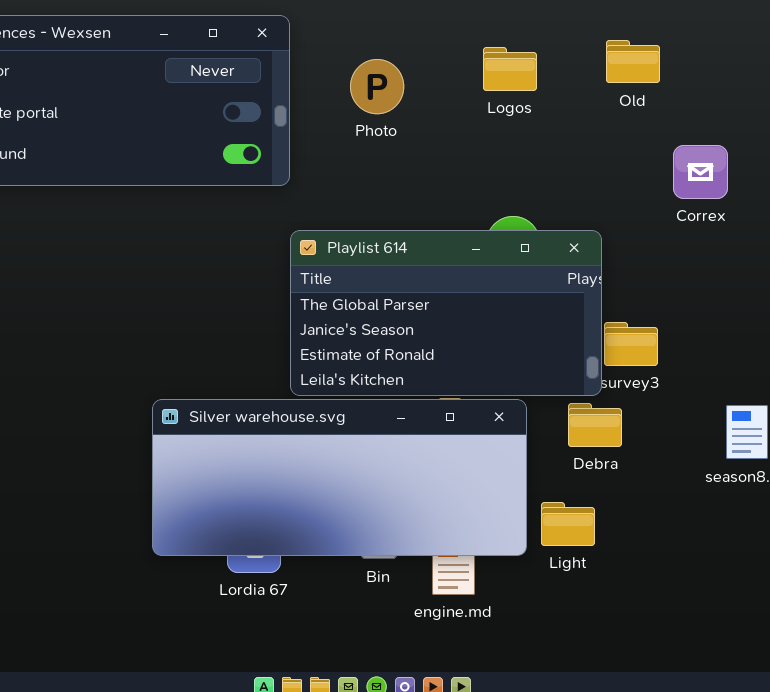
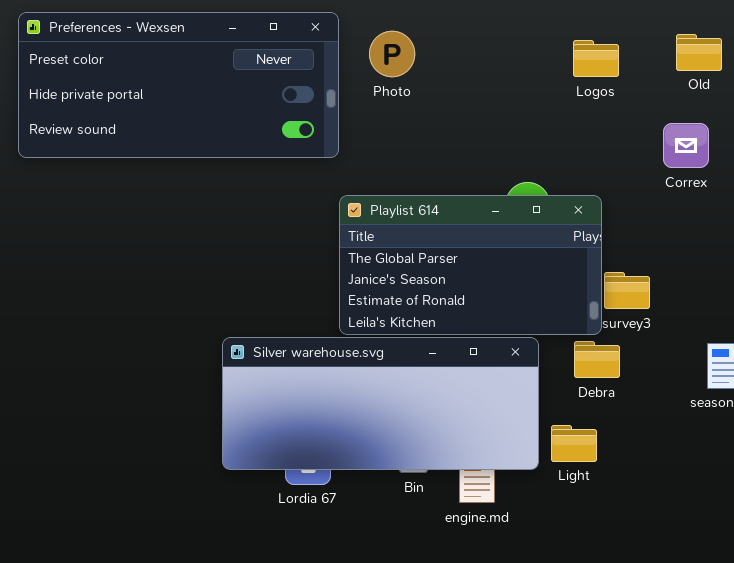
Old: [606,40,660,83] -> [676,34,722,71], moved
Logos: [483,47,537,91] -> [573,40,619,77], moved
Photo: [350,59,404,114] -> [369,31,415,77], moved

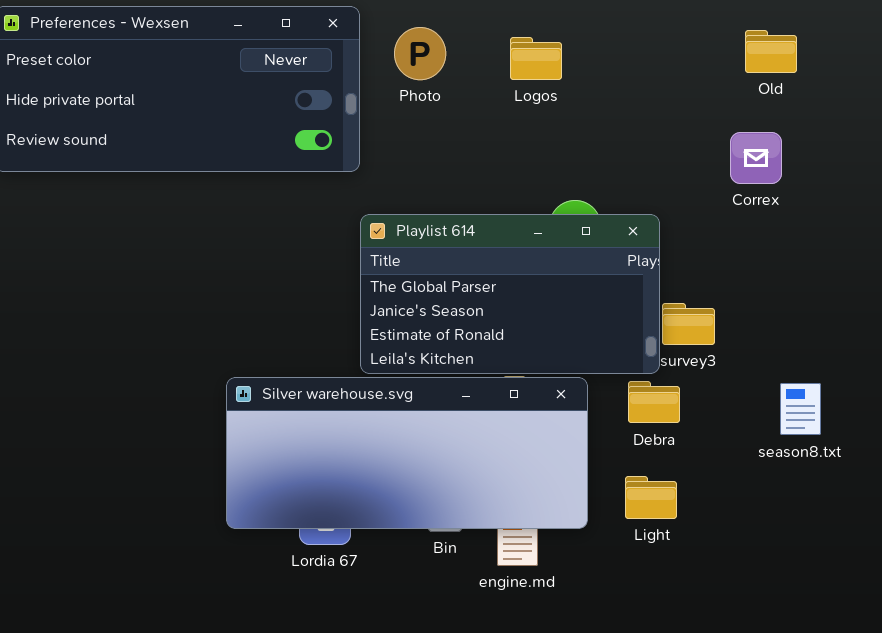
Logos: [573,40,619,77] -> [510,37,562,80], moved
Light: [551,425,597,462] -> [625,476,677,519], moved

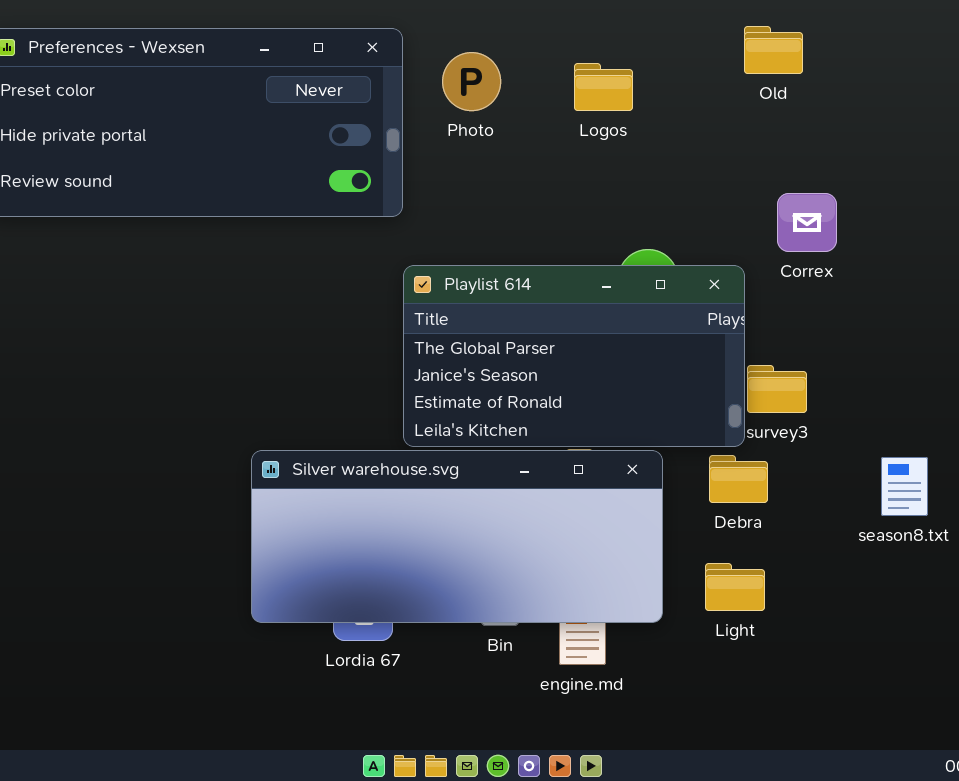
Old: [745,30,797,73] -> [744,26,803,74], moved
Correx: [730,132,782,184] -> [777,193,837,252], moved

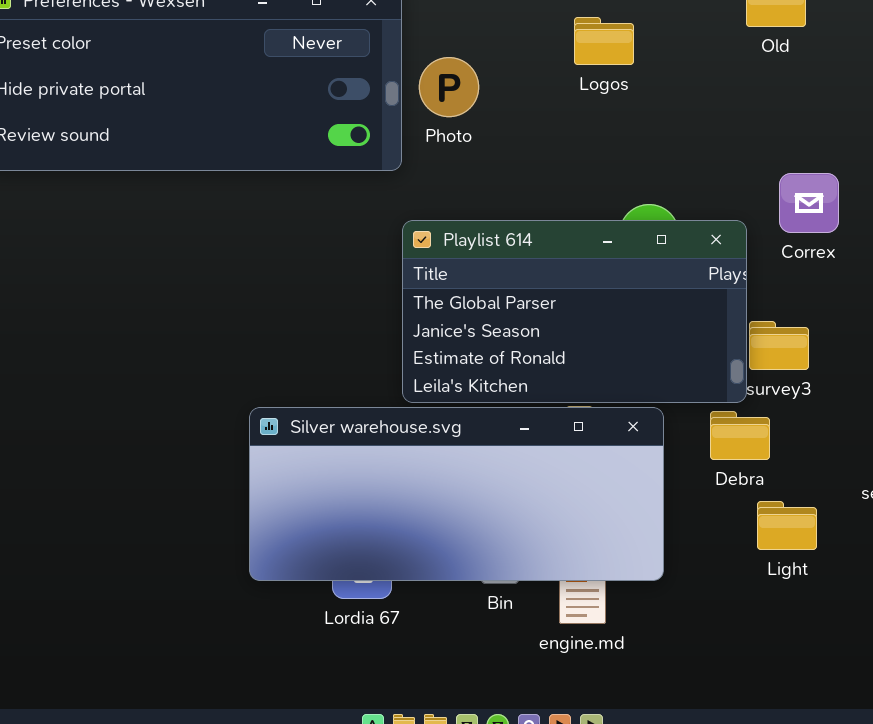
Photo: [442,52,501,111] -> [419,57,479,117], moved
Correx: [777,193,837,252] -> [779,173,839,233], moved
Light: [705,563,765,611] -> [757,501,817,550], moved

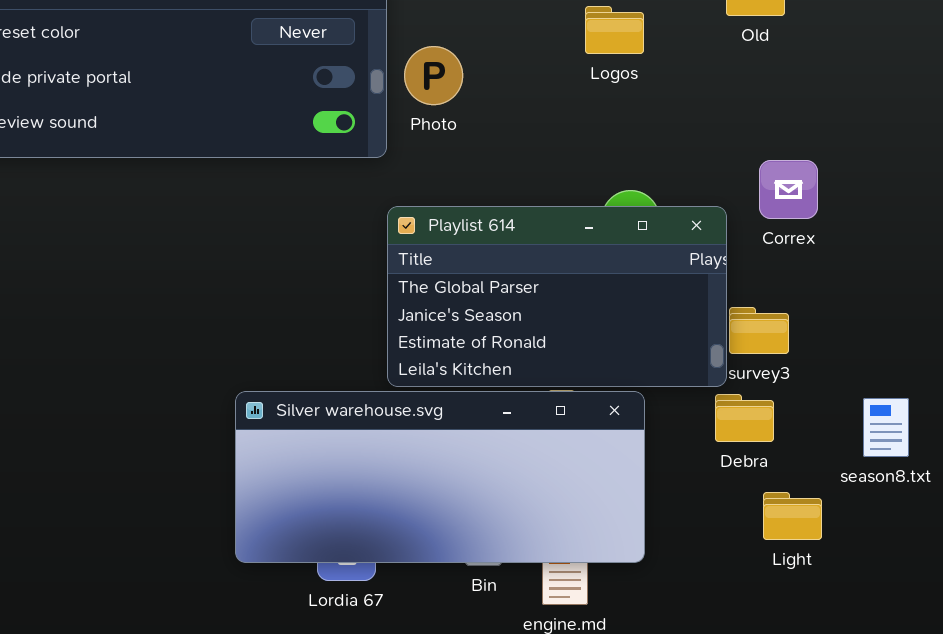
Logos: [574,17,634,65] -> [585,6,644,54], moved
Debra: [710,411,770,460] -> [715,394,774,442], moved
Light: [757,501,817,550] -> [763,492,822,540], moved

